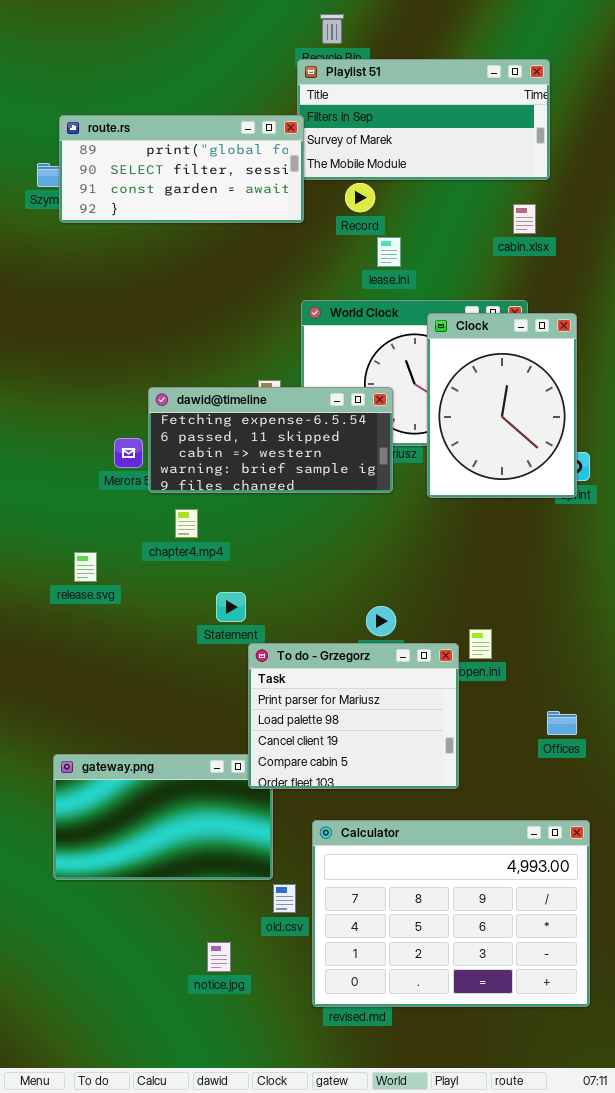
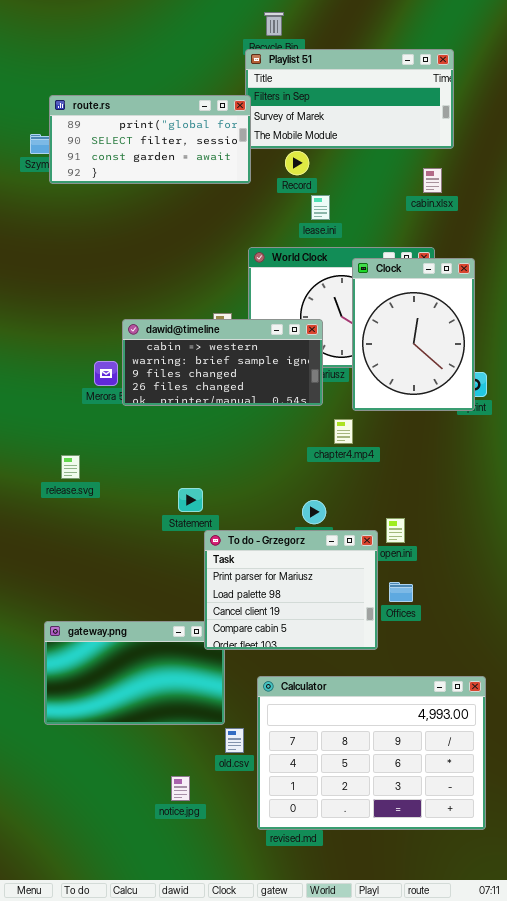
dawid@timeline: [148,387,393,493] -> [122,319,323,406], scrolled down 2 rows
chapter4.mp4: [175,509,198,538] -> [334,419,353,444], moved
Offices: [547,711,577,735] -> [389,582,413,602], moved

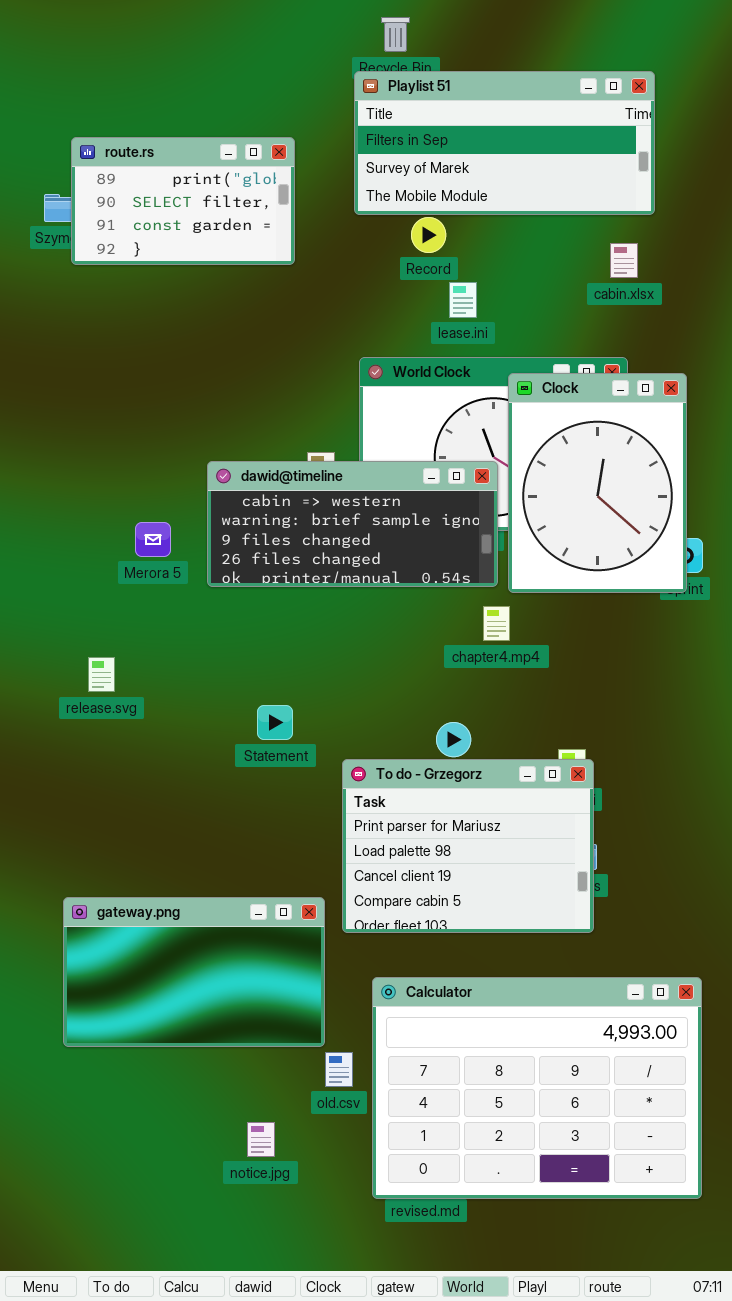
route.rs: [49,95,251,184] -> [71,137,295,265], resized
dawid@timeline: [122,319,323,406] -> [207,461,498,587], moved
To do - Grzegorz: [204,530,378,650] -> [342,759,594,933], moved

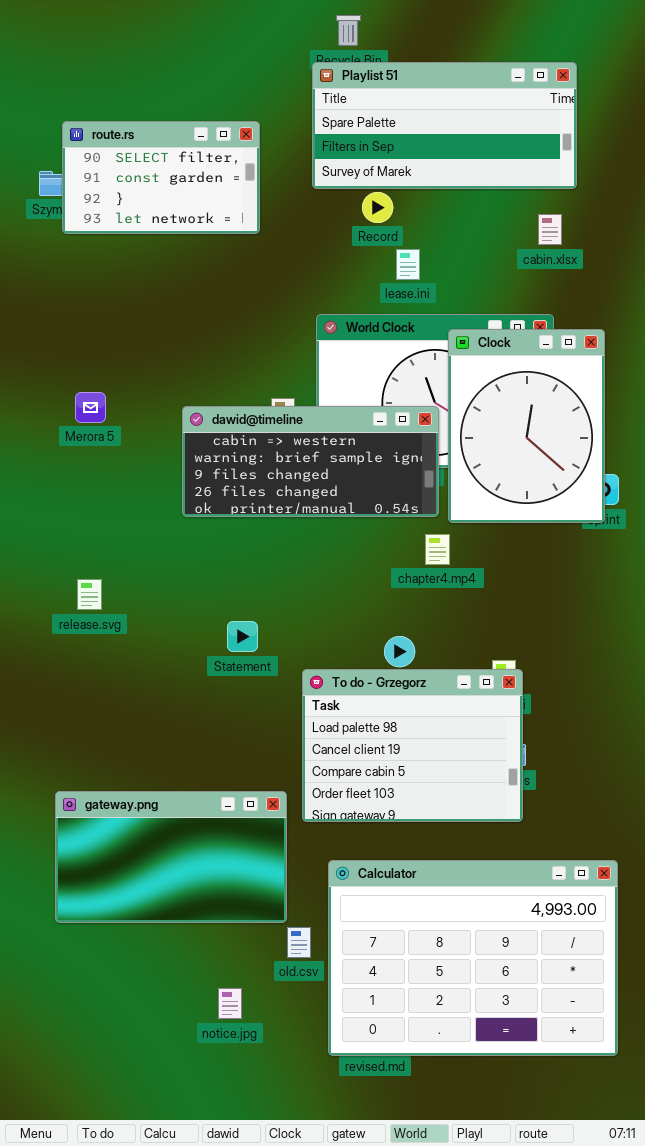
Playlist 51: [354,71,655,215] -> [312,62,577,189], scrolled up 1 row
route.rs: [71,137,295,265] -> [62,121,260,234], scrolled down 1 row
Merora 5: [135,522,171,557] -> [75,392,106,423], moved
To do - Grzegorz: [342,759,594,933] -> [302,669,523,822], scrolled down 1 row

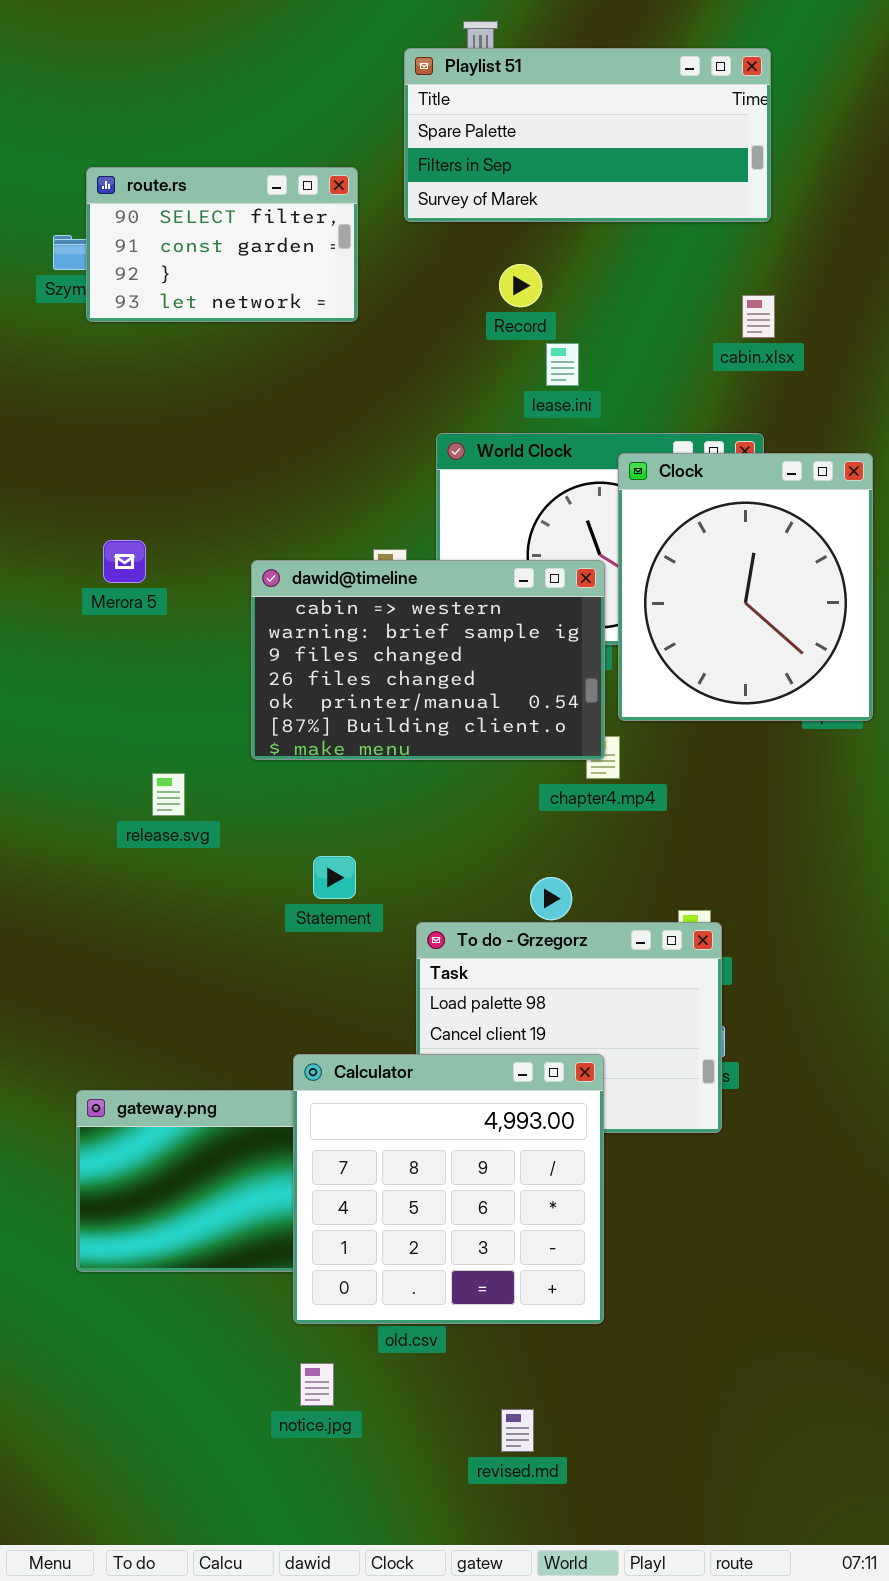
Playlist 51: [312,62,577,189] -> [404,48,771,222], moved
Clock: [448,329,605,523] -> [618,453,873,721], resized
dawid@timeline: [182,406,439,517] -> [251,560,605,760], resized
release.svg: [77,579,102,610] -> [152,773,185,816], moved
Calculator: [328,860,618,1056] -> [293,1054,604,1324], moved, resized

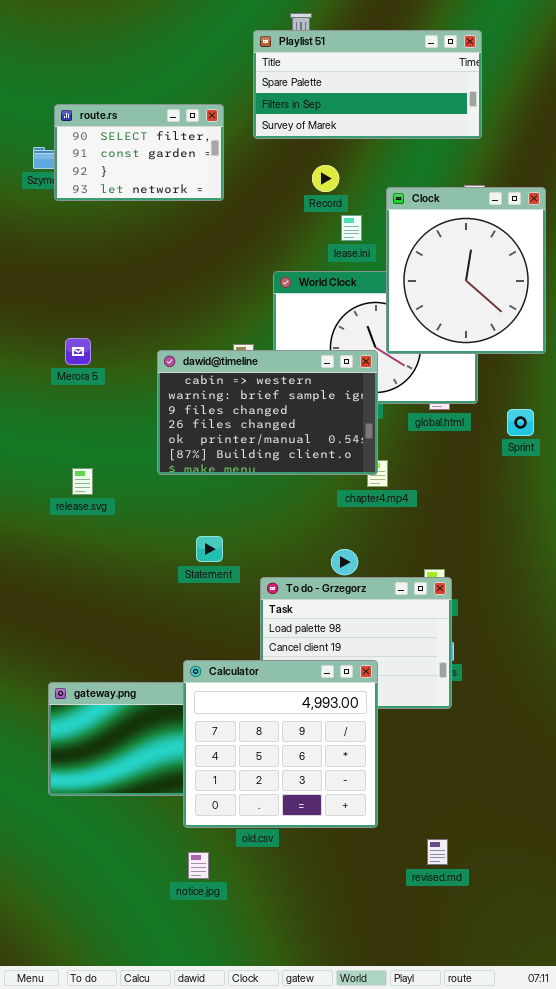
Clock: [618,453,873,721] -> [386,187,546,354], moved
release.svg: [152,773,185,816] -> [72,468,93,495], moved
revised.md: [501,1409,534,1452] -> [427,839,448,865], moved

